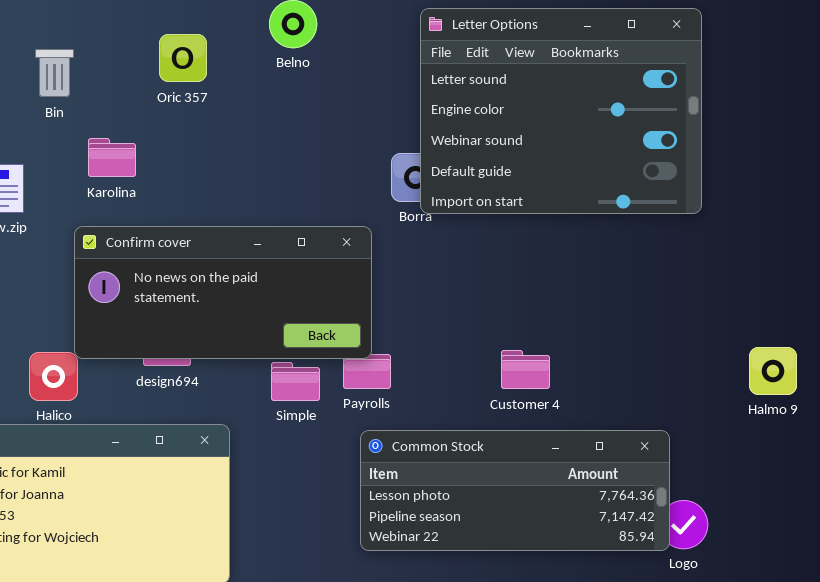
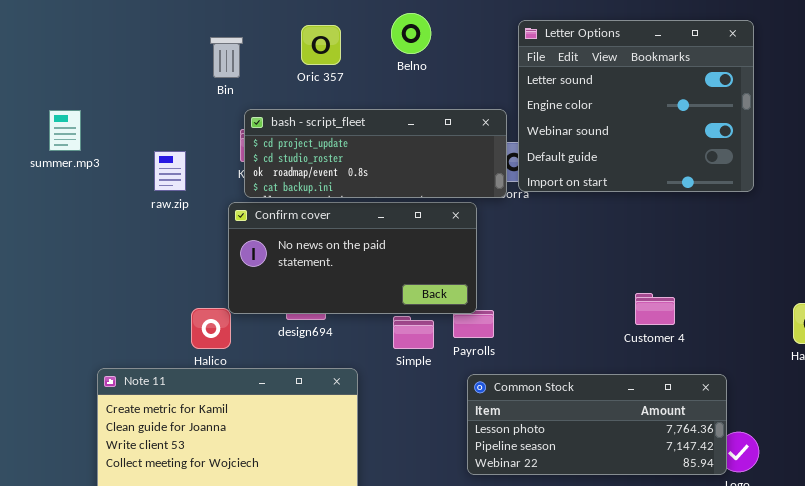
Oric 357: [159,34,207,82] -> [301,25,341,65], moved
Bin: [35,49,74,97] -> [210,37,243,78], moved
bash - script_fleet: none -> [244,109,507,198], opened
Customer 4: [501,350,550,389] -> [635,293,675,325], moved

